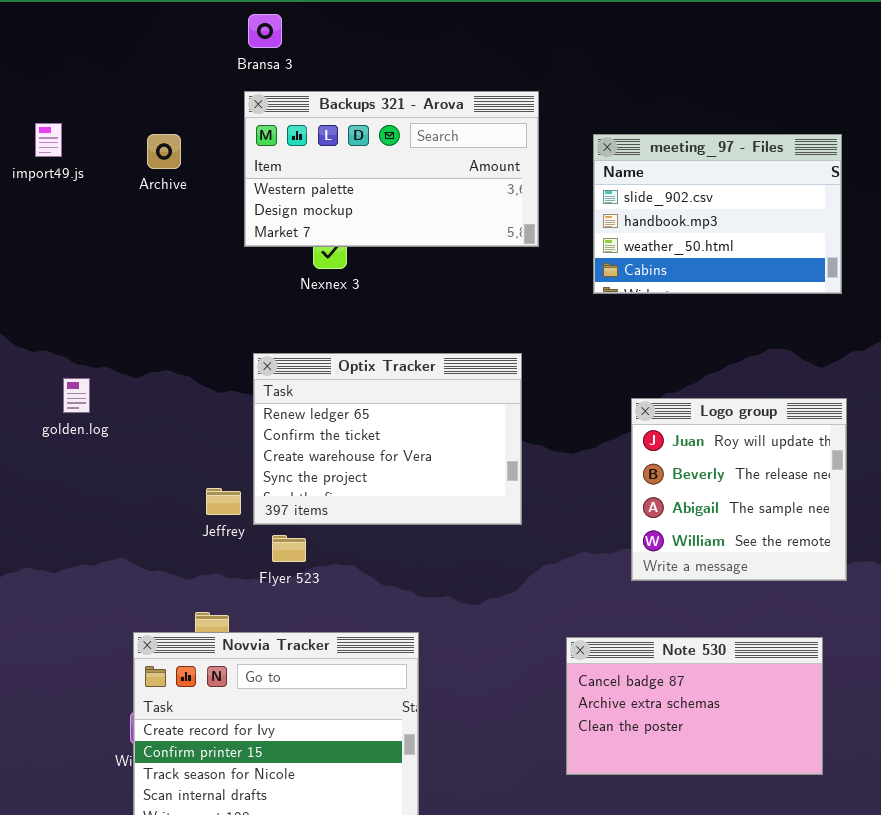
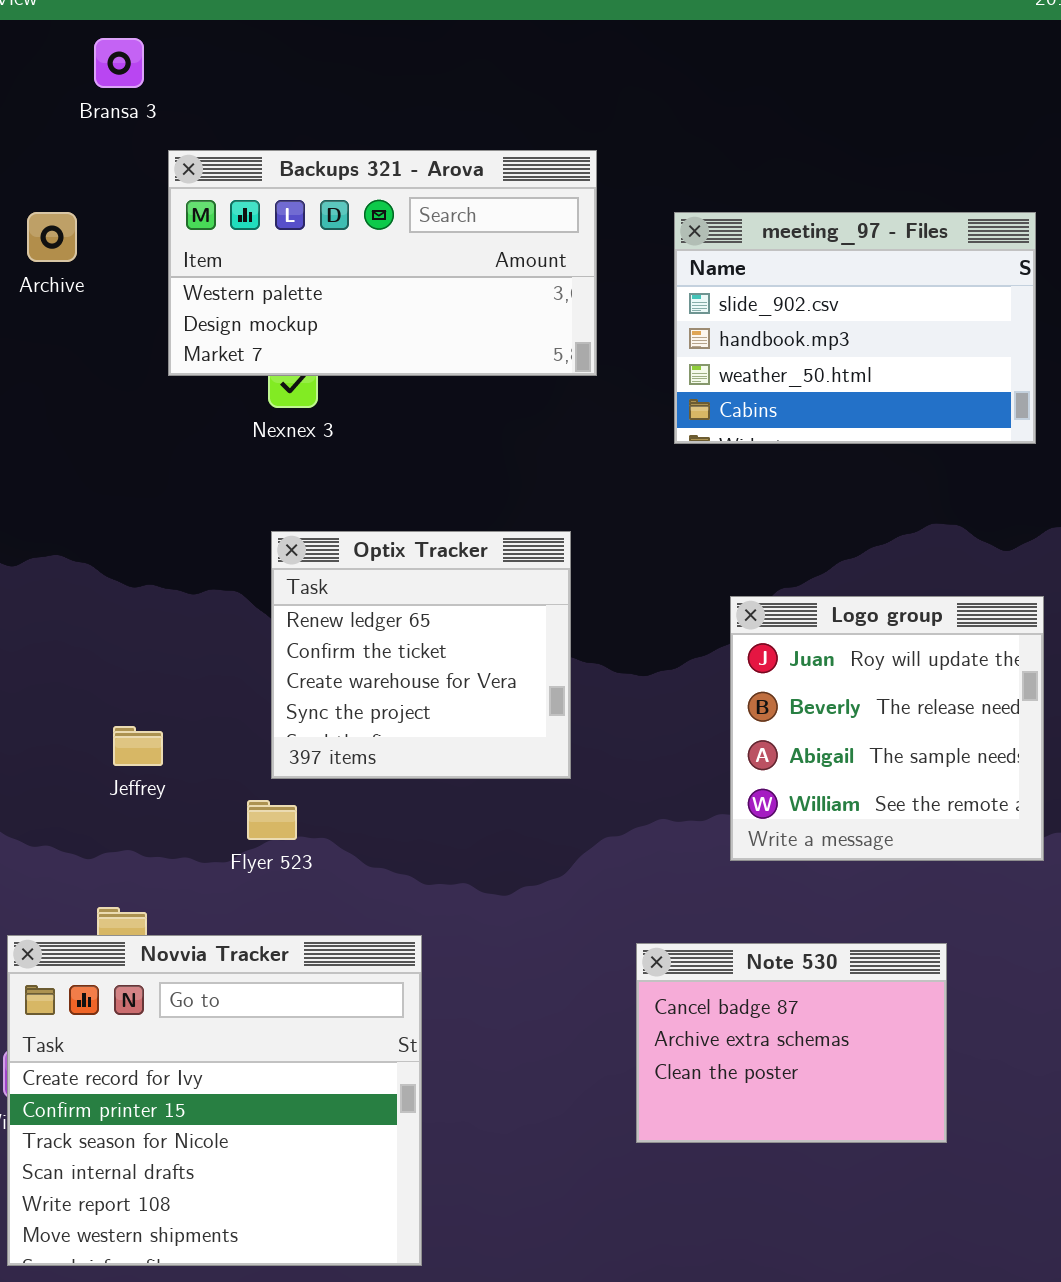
Bransa 3: [248,14,282,48] -> [94,38,144,88], moved
Optix Tracker: [253,353,522,525] -> [271,531,571,779], resized
Flyer 523: [272,535,306,562] -> [247,800,297,840], moved
Note 530: [566,637,823,775] -> [636,943,947,1143], resized

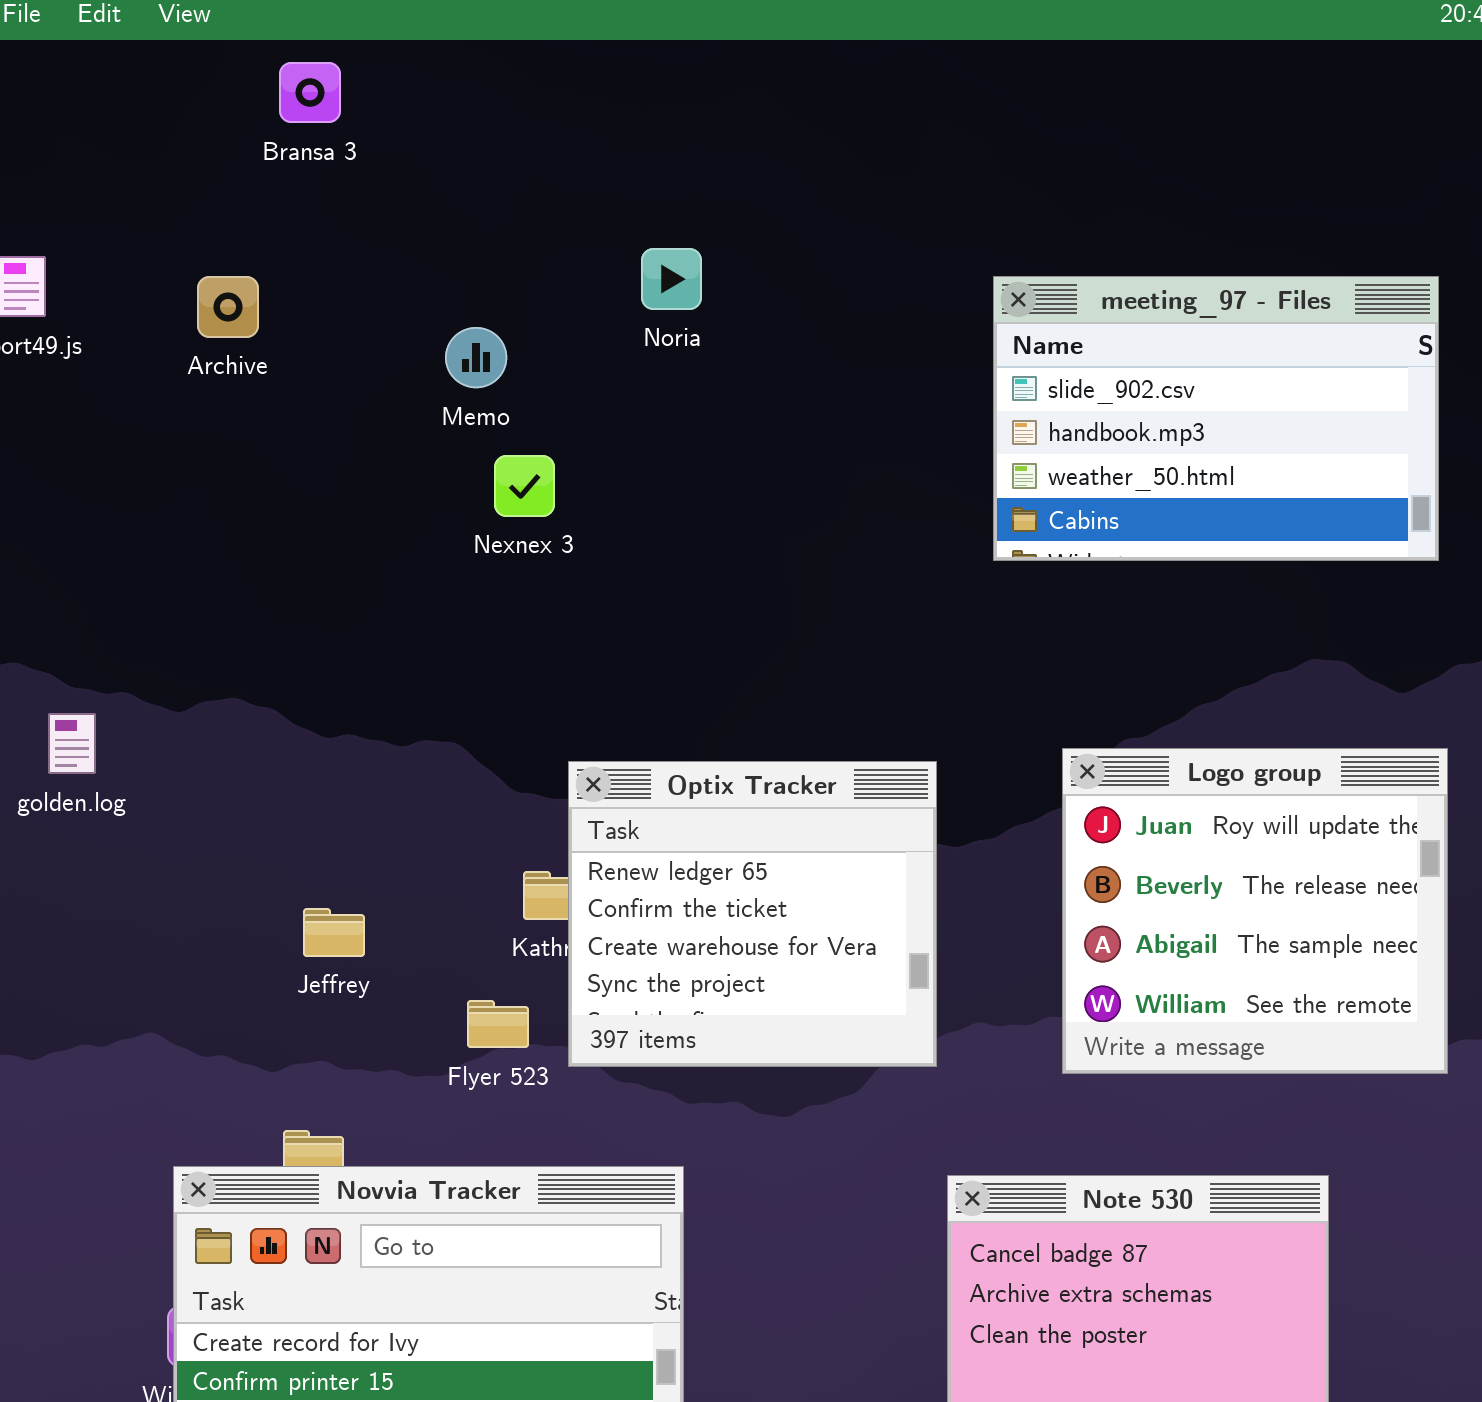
Backups 321 - Arova: [168,150,597,376] -> none, closed
Optix Tracker: [271,531,571,779] -> [568,761,937,1067], moved

